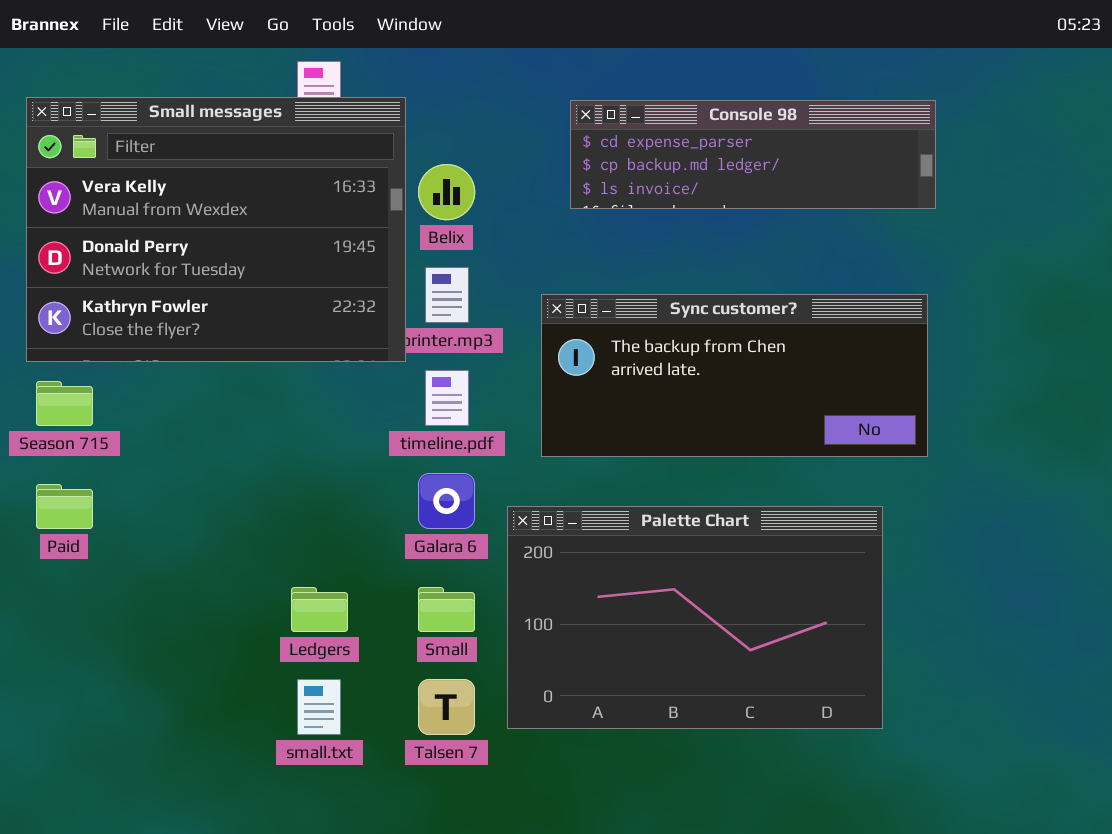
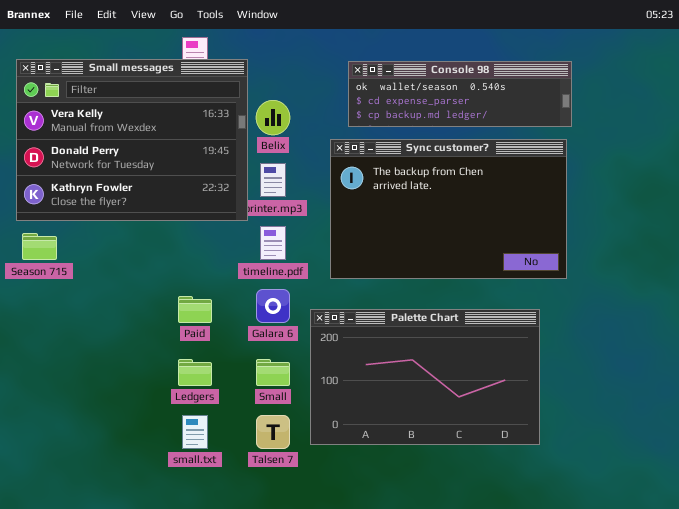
Console 98: [570,100,936,209] -> [348,61,572,127], scrolled up 1 row
Sync customer?: [541,294,928,457] -> [330,139,567,279], resized
Paid: [36,484,93,529] -> [178,296,212,323], moved

